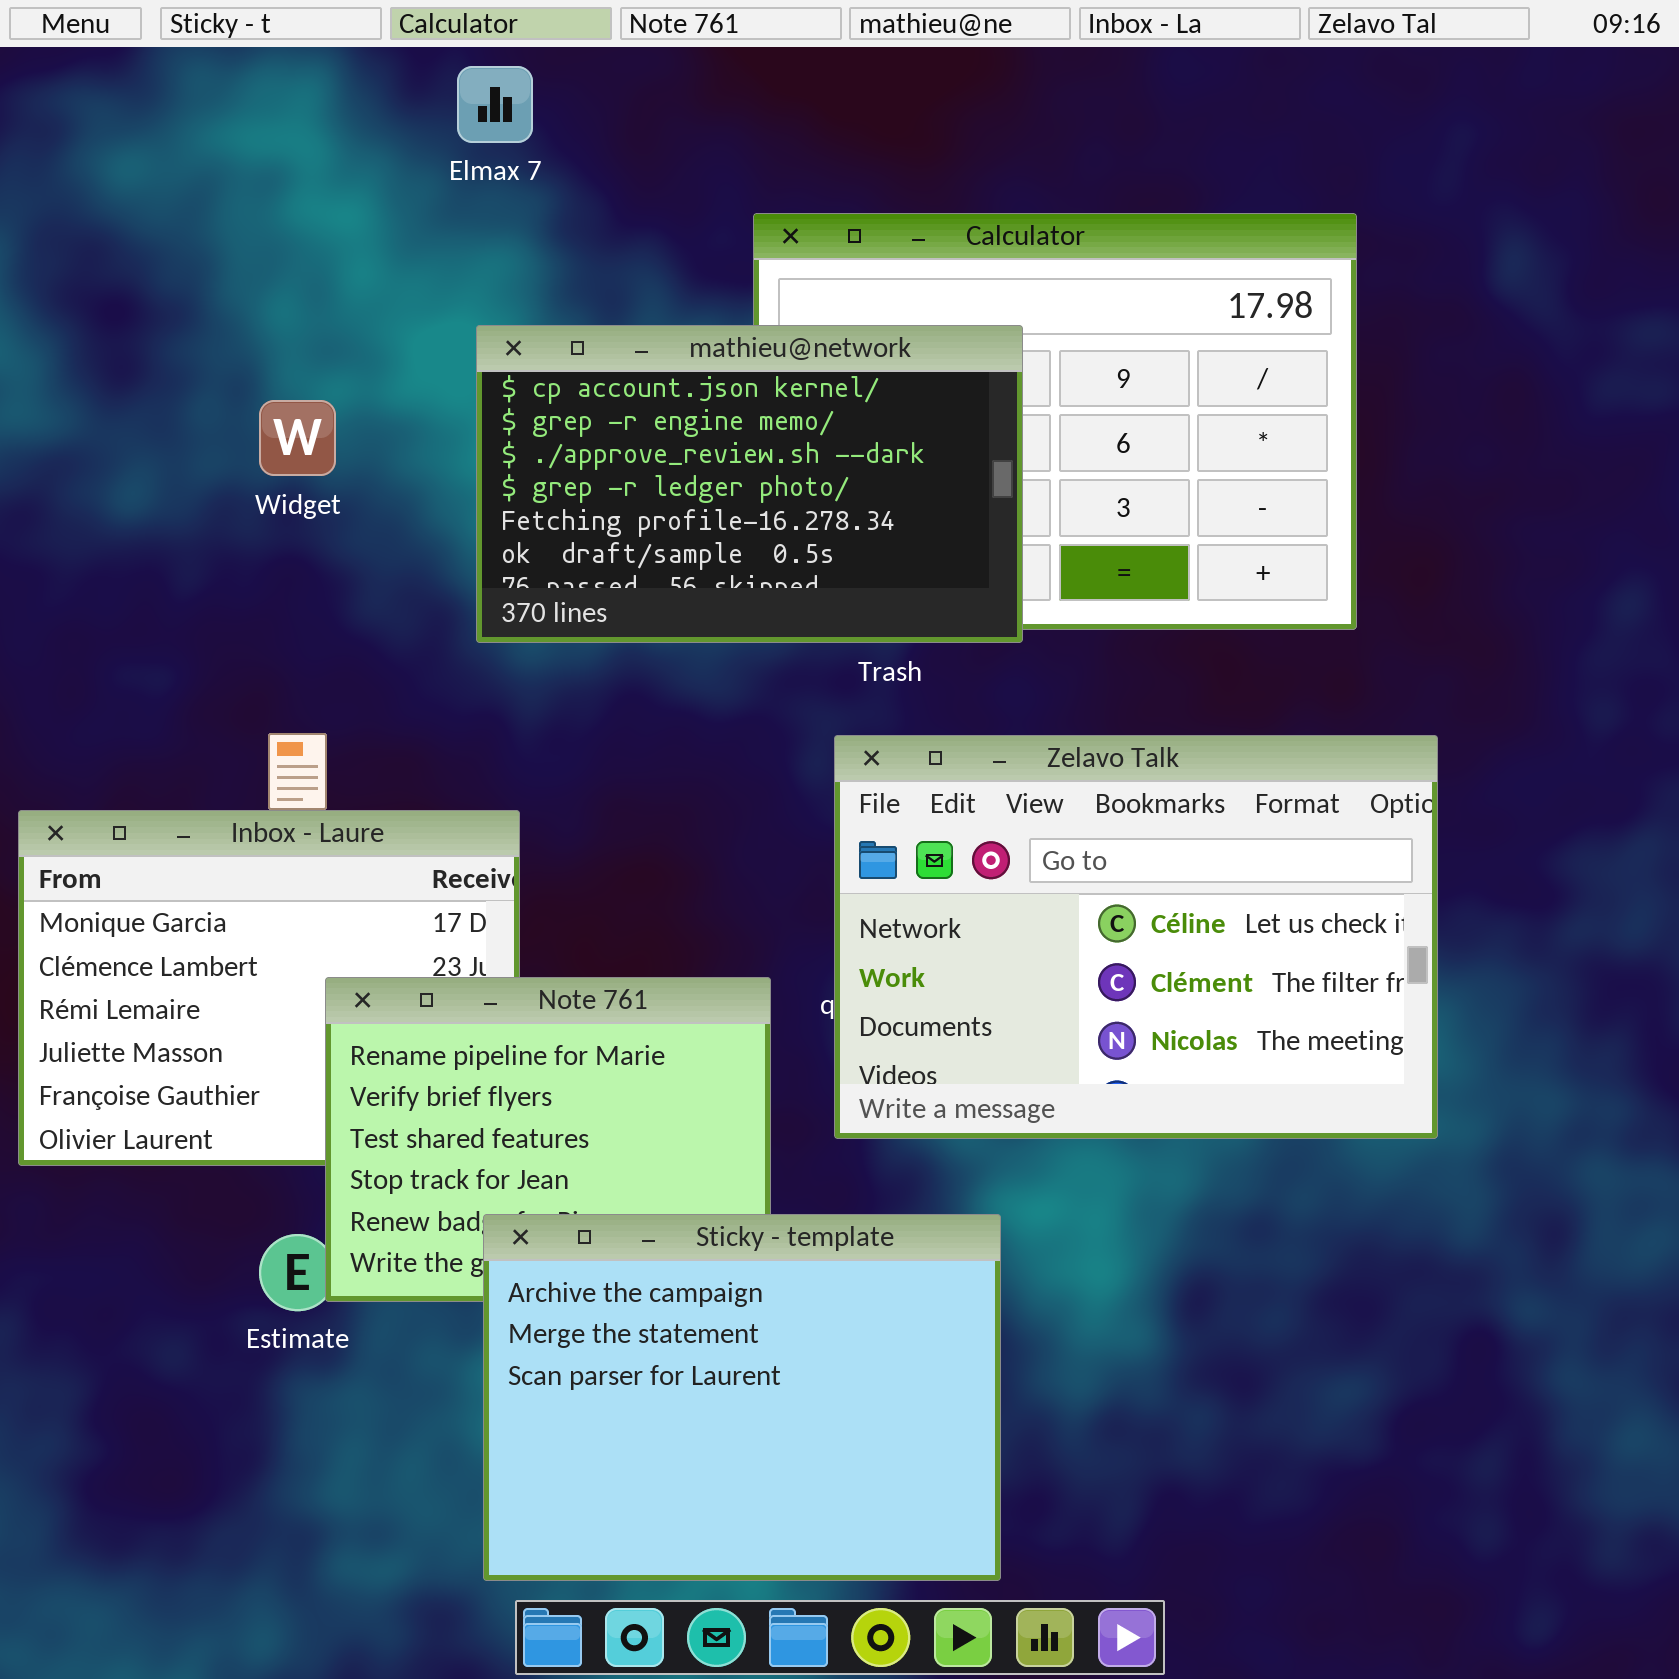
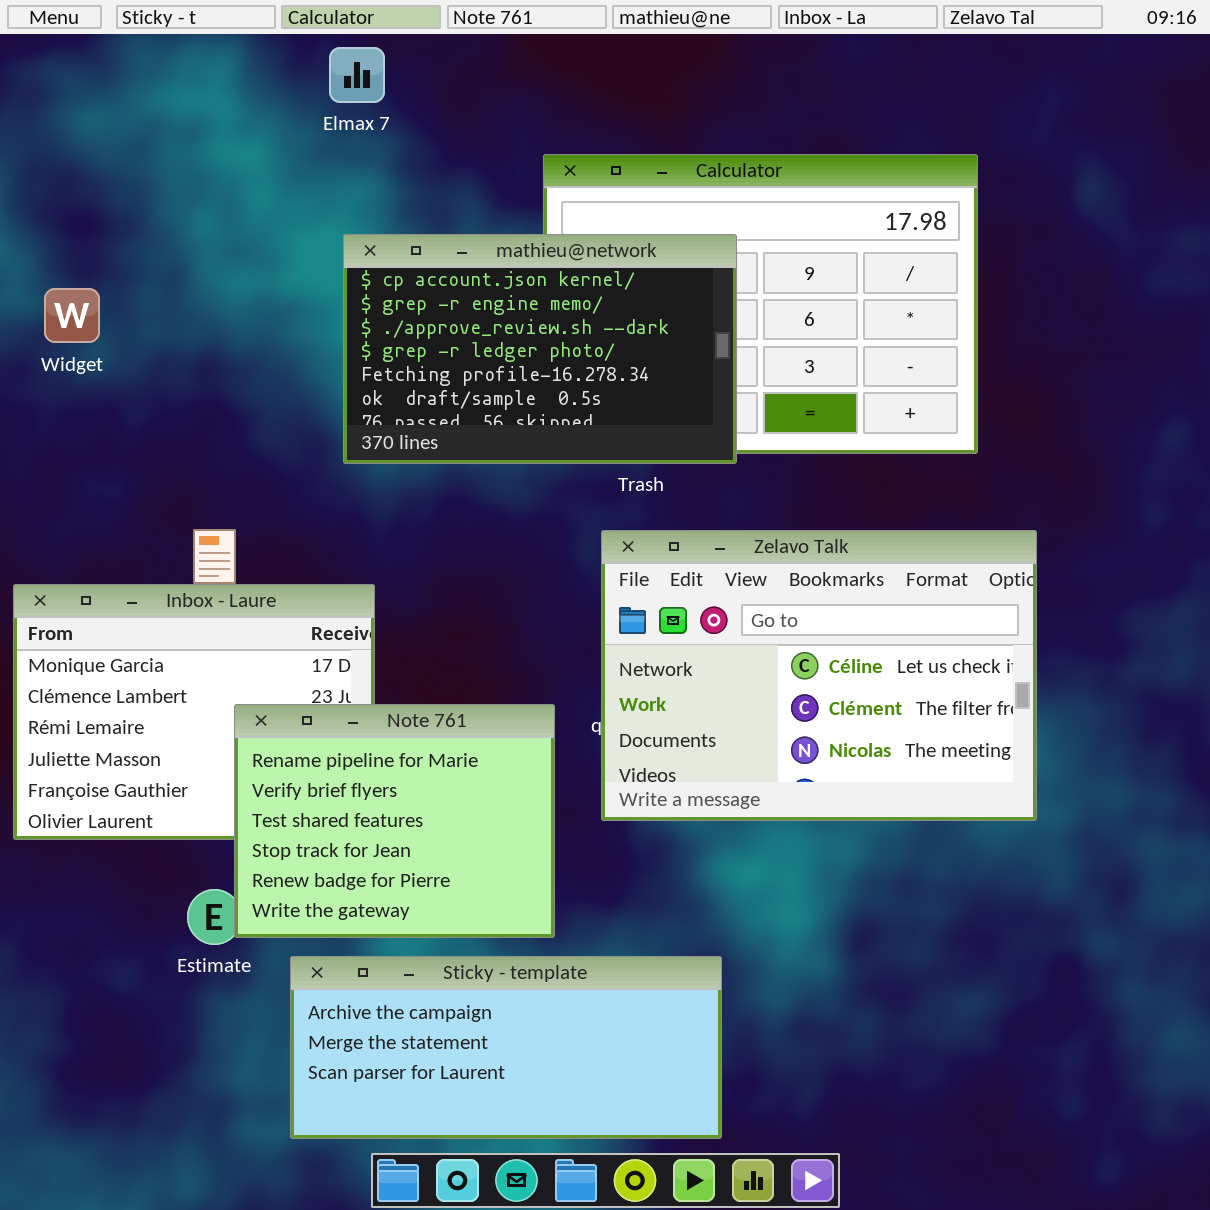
Widget: [259,400,336,476] -> [44,288,100,343], moved
Sticky - template: [483,1214,1001,1581] -> [290,956,722,1139], resized

